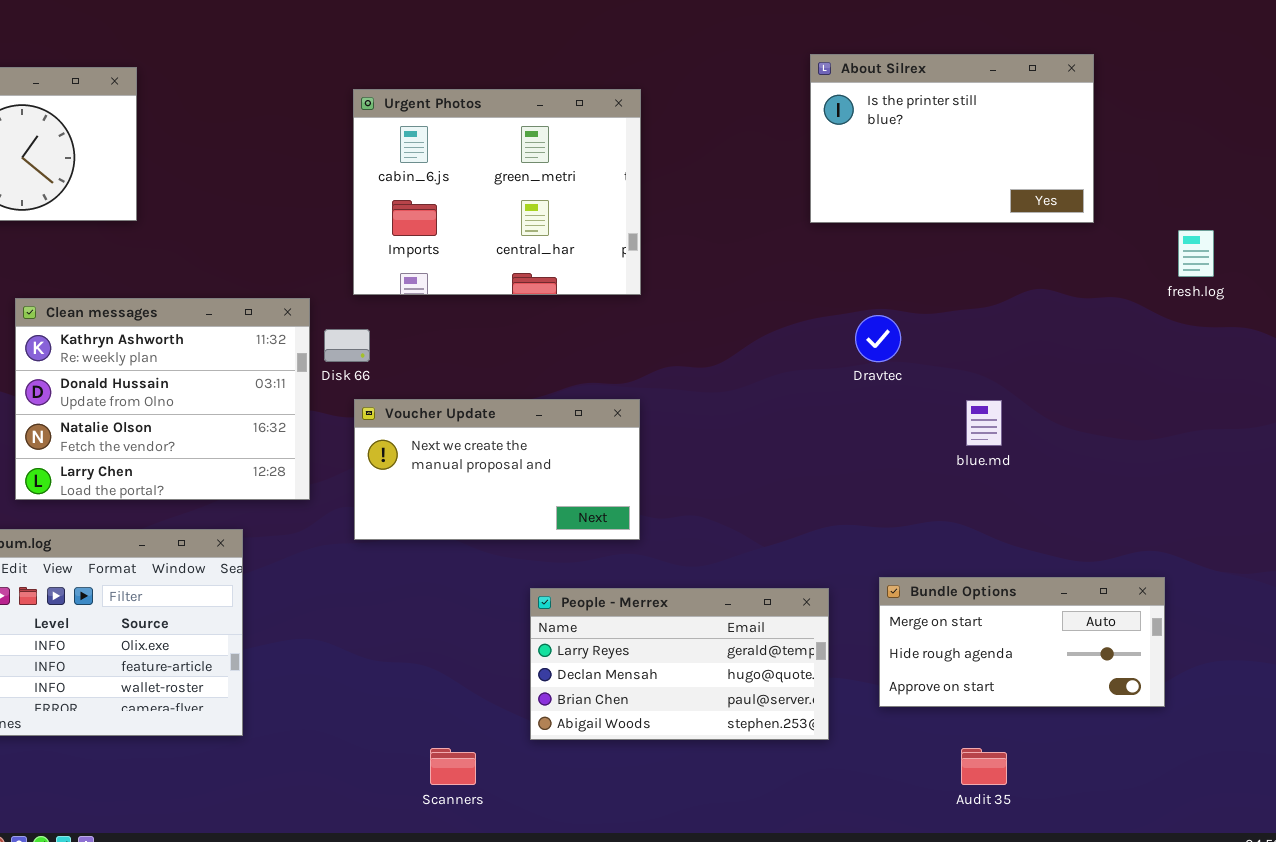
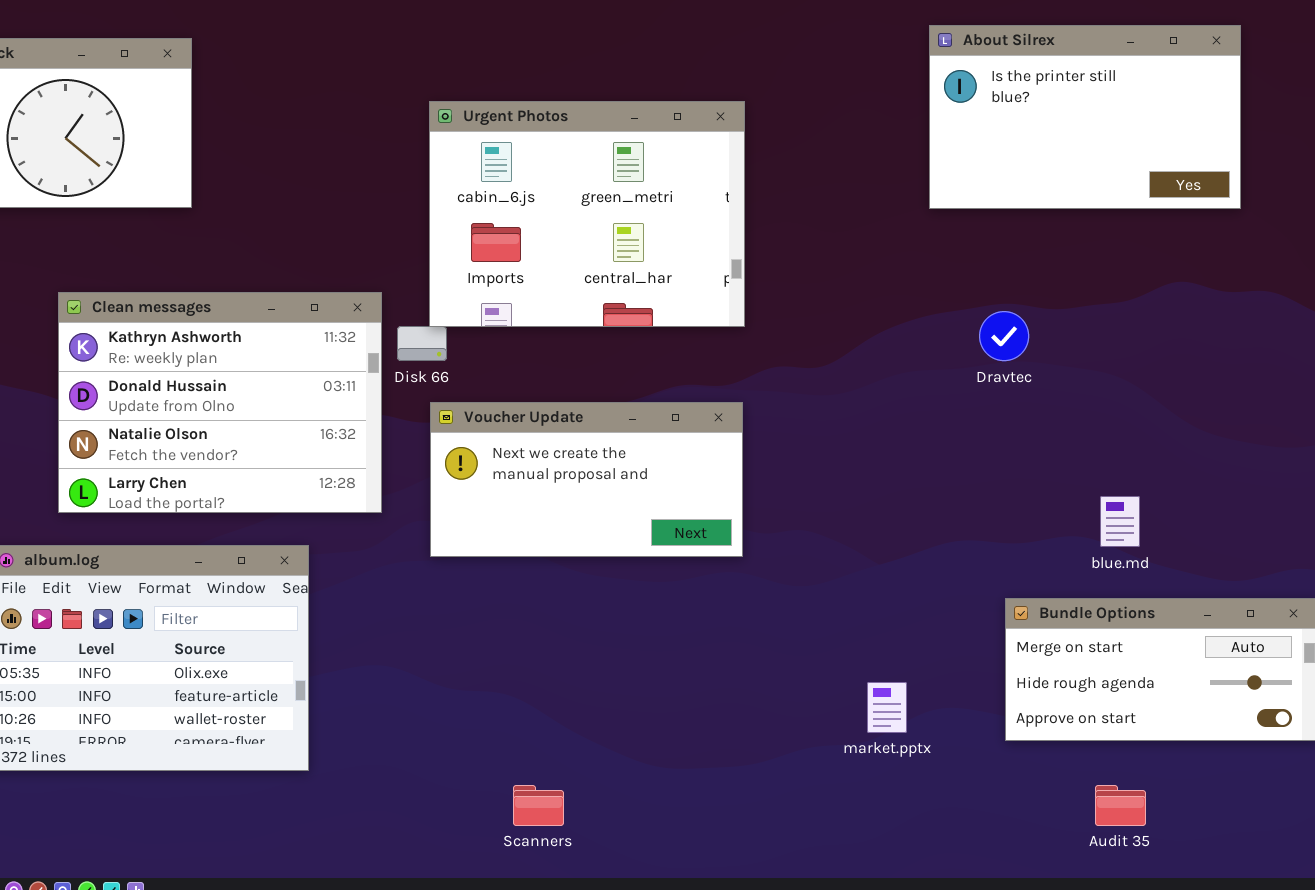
Urgent Photos: [353,89,641,295] -> [429,101,745,327], moved
blue.md: [966,400,1002,446] -> [1100,496,1140,547], moved
People - Merrex: [530,588,829,740] -> none, closed

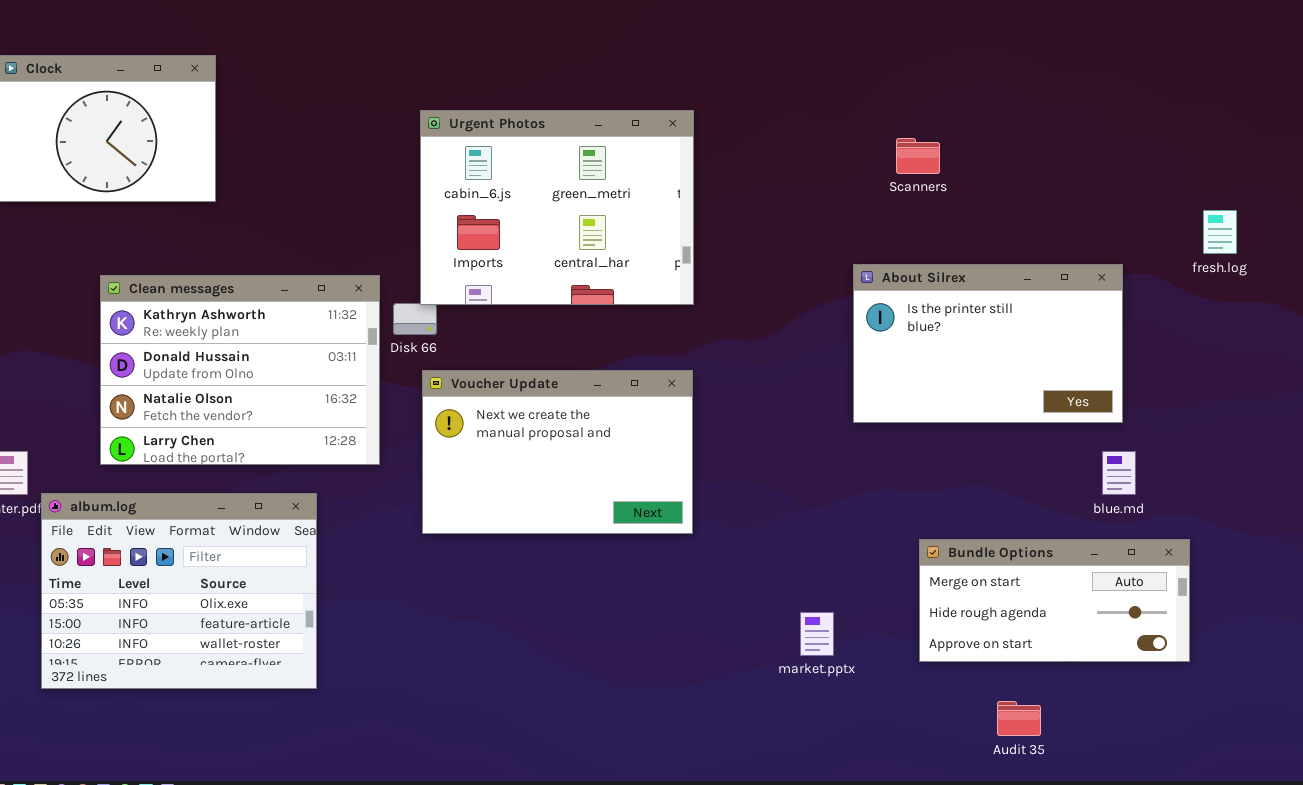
About Silrex: [929,25,1241,209] -> [853,264,1123,423], moved
Voucher Update: [430,402,743,557] -> [422,370,693,534], resized
blue.md: [1100,496,1140,547] -> [1102,451,1136,495], moved
Scanners: [513,785,564,826] -> [896,138,940,174], moved

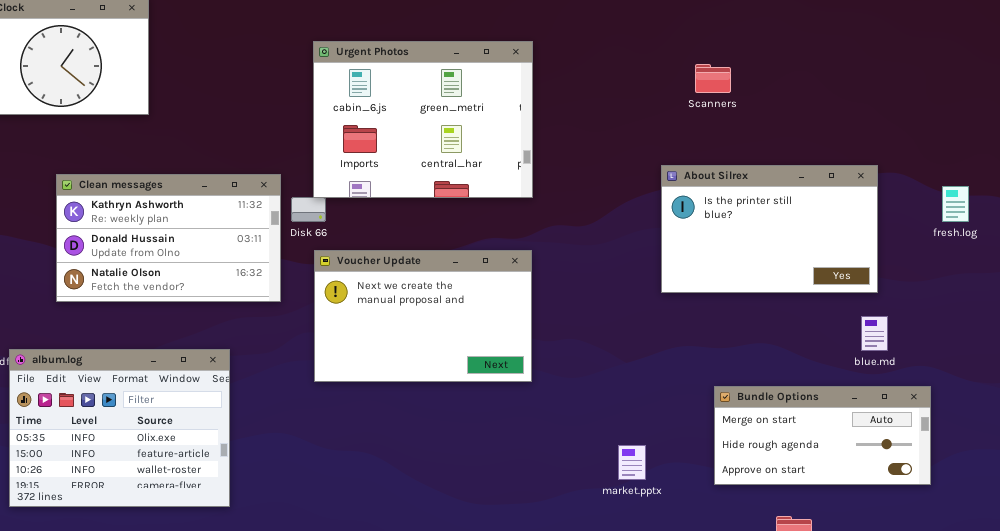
fresh.log: [1203,210,1237,254] -> [942,186,969,222], moved
Clean messages: [100,275,380,465] -> [56,174,281,302], resized

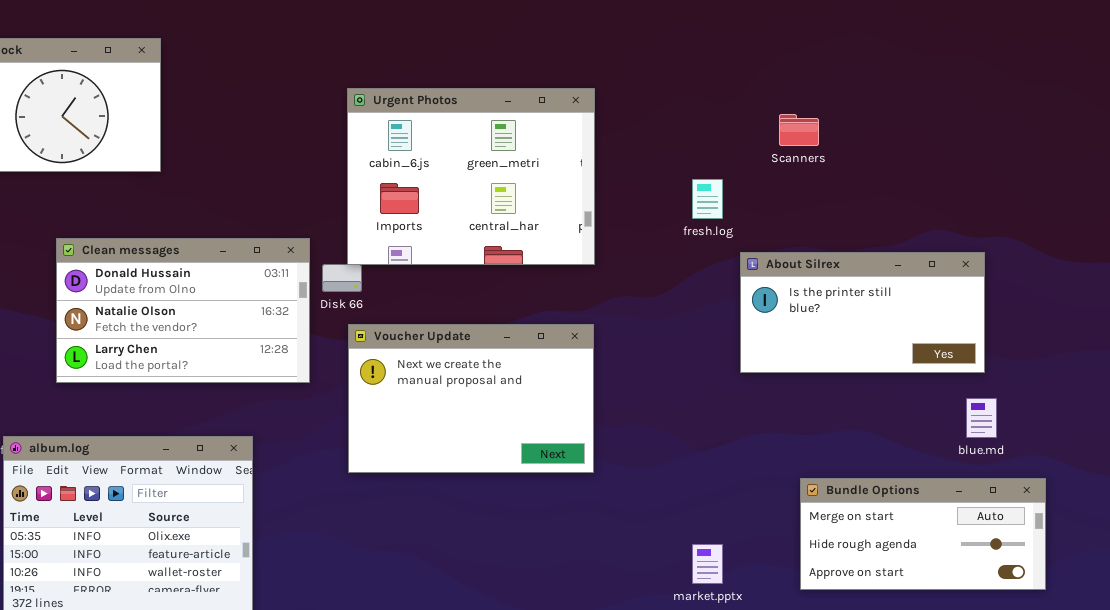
About Silrex: [661,165,878,293] -> [740,252,985,373], resized
Clean messages: [56,174,281,302] -> [56,238,310,383], scrolled down 1 row
fresh.log: [942,186,969,222] -> [692,179,723,219], moved

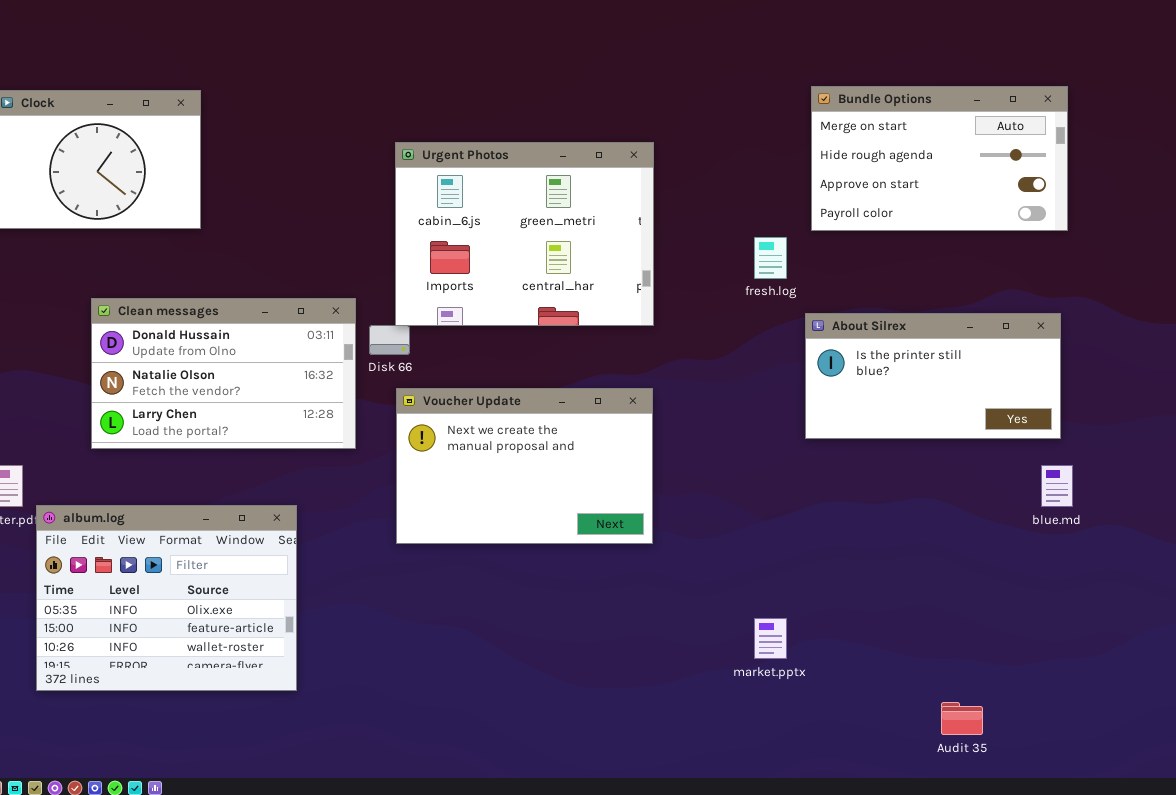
Bundle Options: [800,478,1046,590] -> [811,86,1068,231], moved, resized

